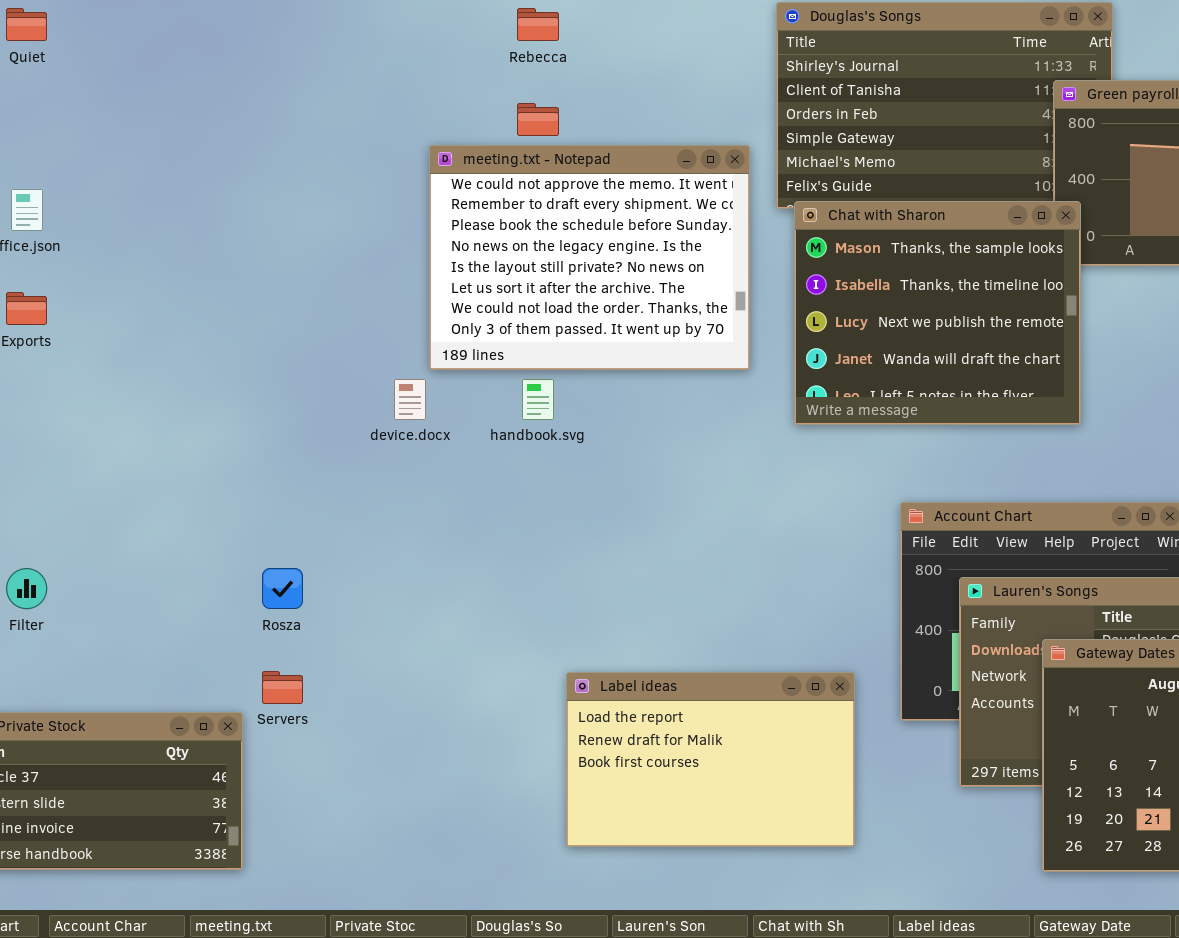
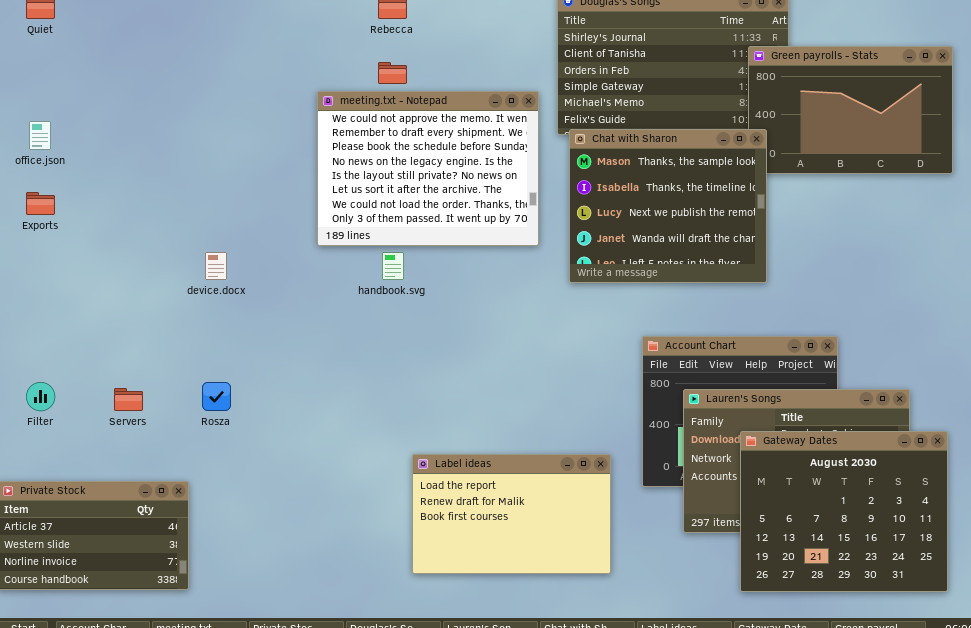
device.docx: [394,379,426,420] -> [205,252,227,280], moved
Servers: [262,671,303,704] -> [114,388,143,411], moved

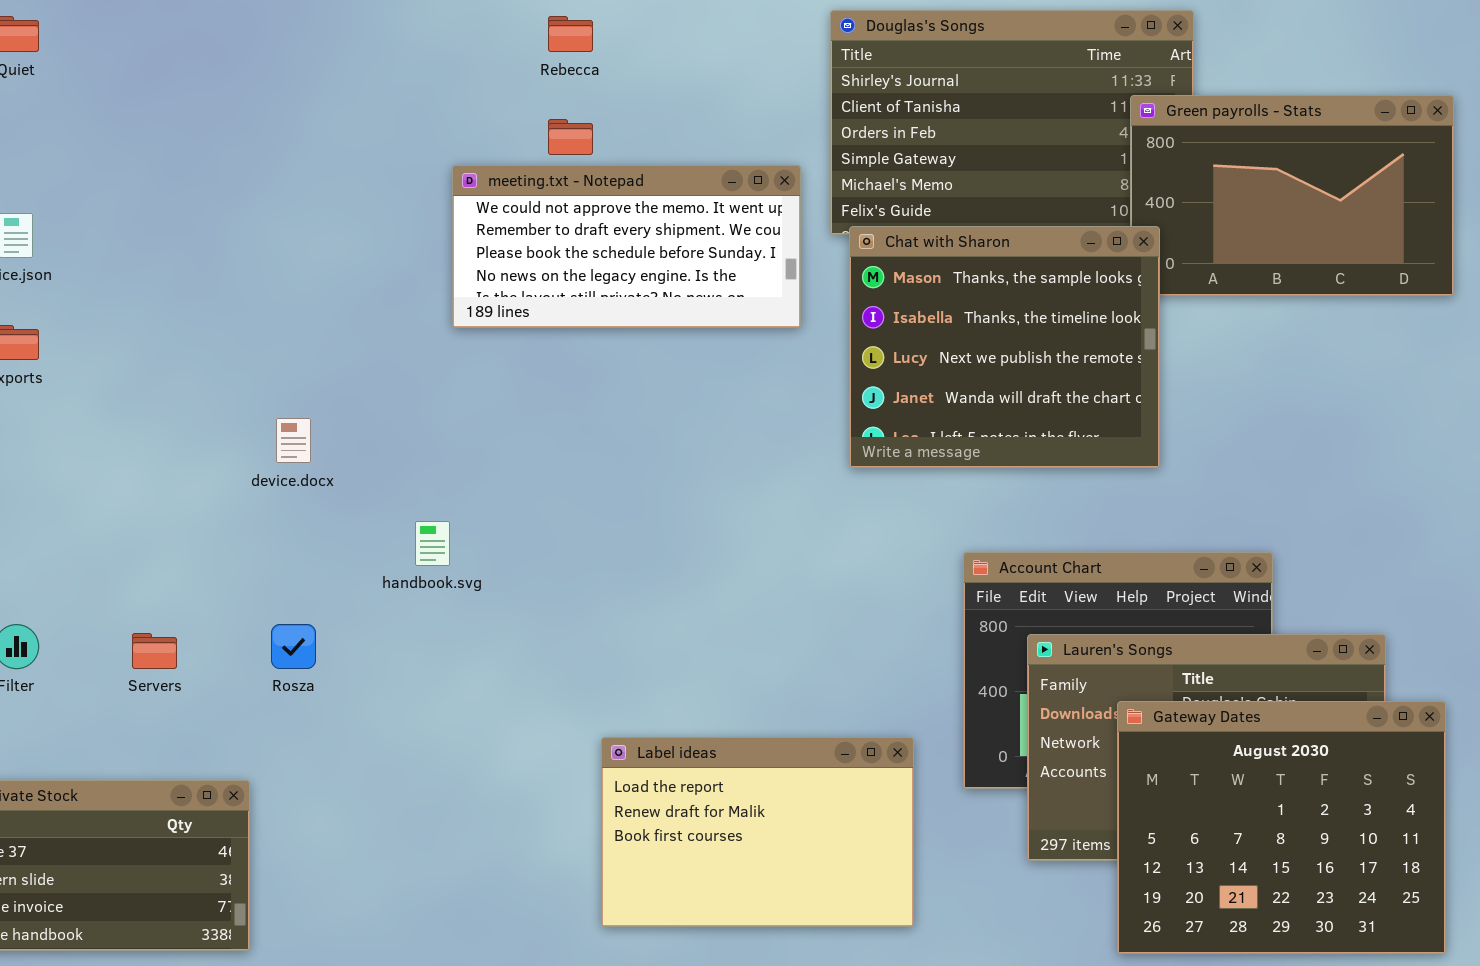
meeting.txt - Notepad: [317,91,539,246] -> [452,165,801,328], resized
handbook.svg: [382,252,404,280] -> [415,521,450,566], moved

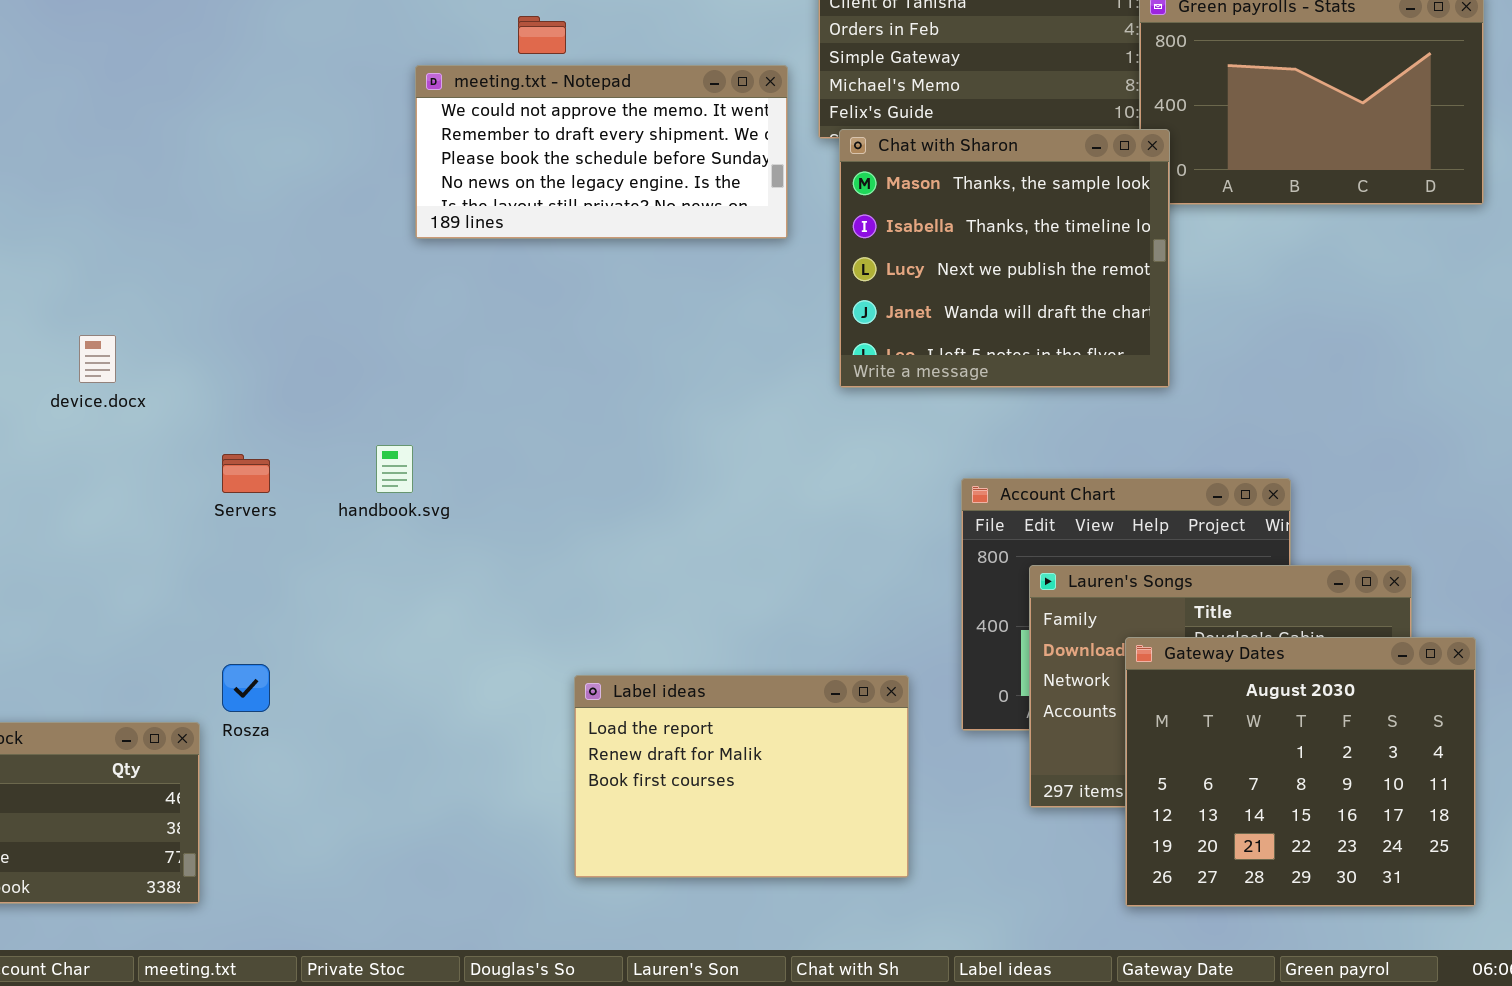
device.docx: [276,418,311,463] -> [79,335,116,383], moved
Rosza: [271,624,316,669] -> [222,664,270,712], moved
Servers: [132,633,177,669] -> [222,454,270,493], moved

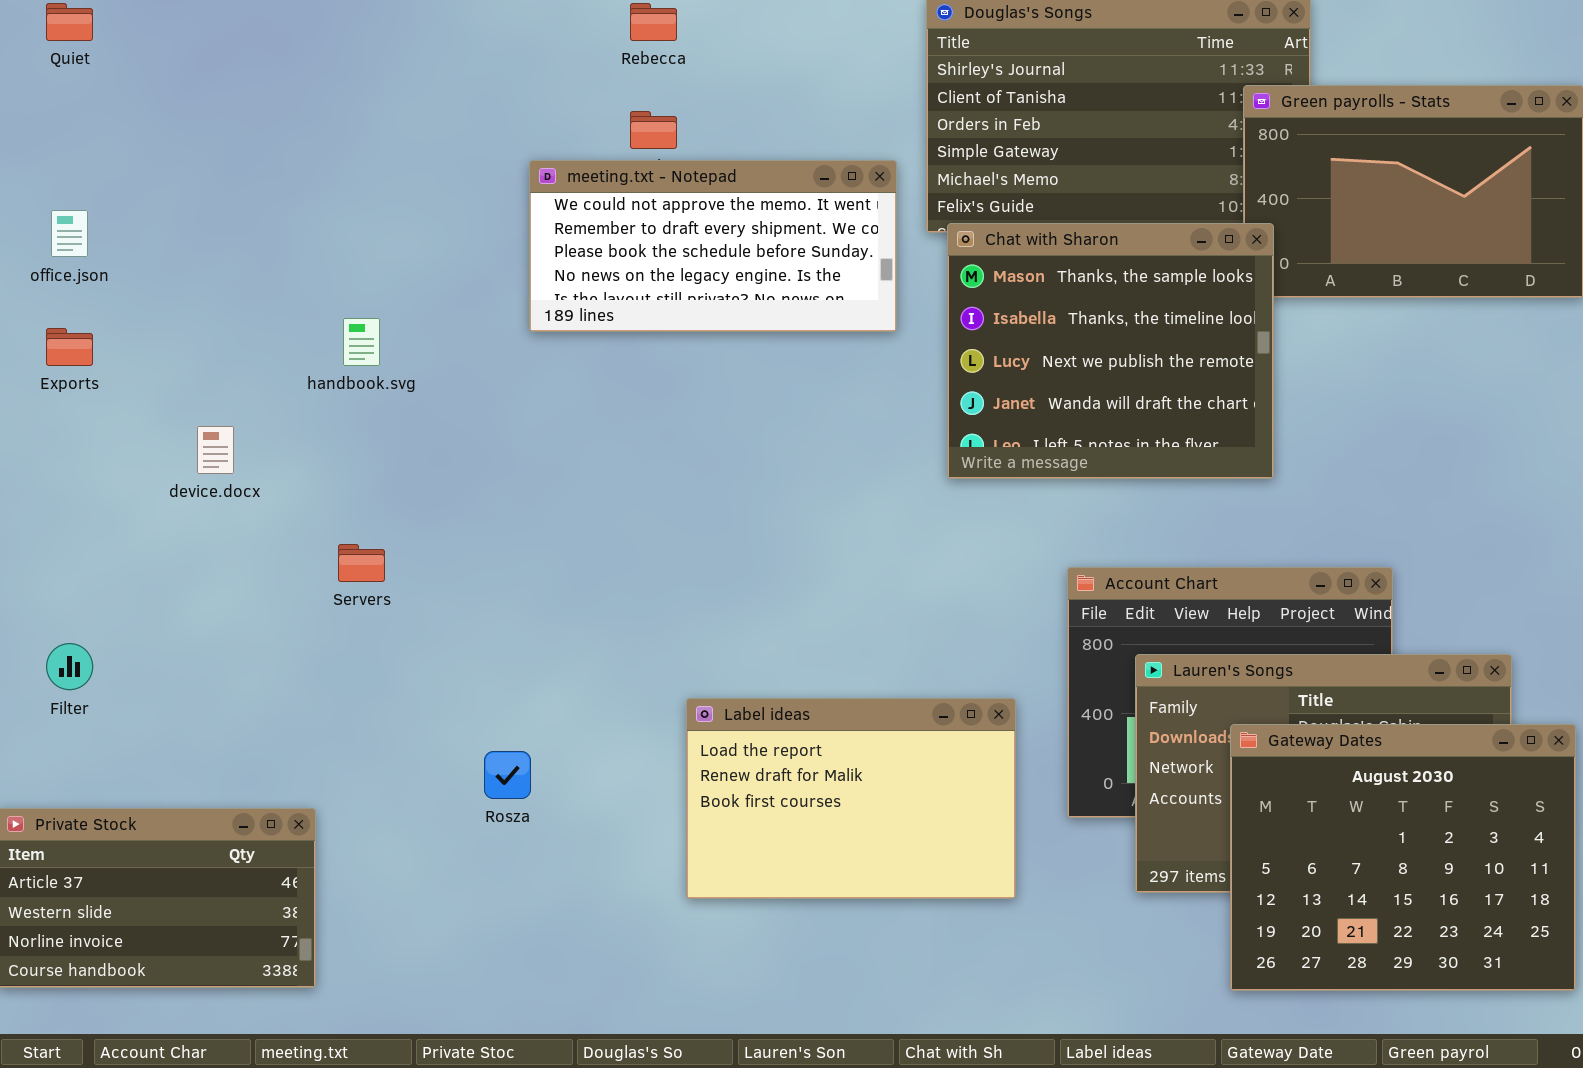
handbook.svg: [376,445,413,493] -> [343,318,380,366], moved
Rosza: [222,664,270,712] -> [484,751,531,799], moved
Label ideas: [574,675,909,878] -> [686,698,1016,899], moved

